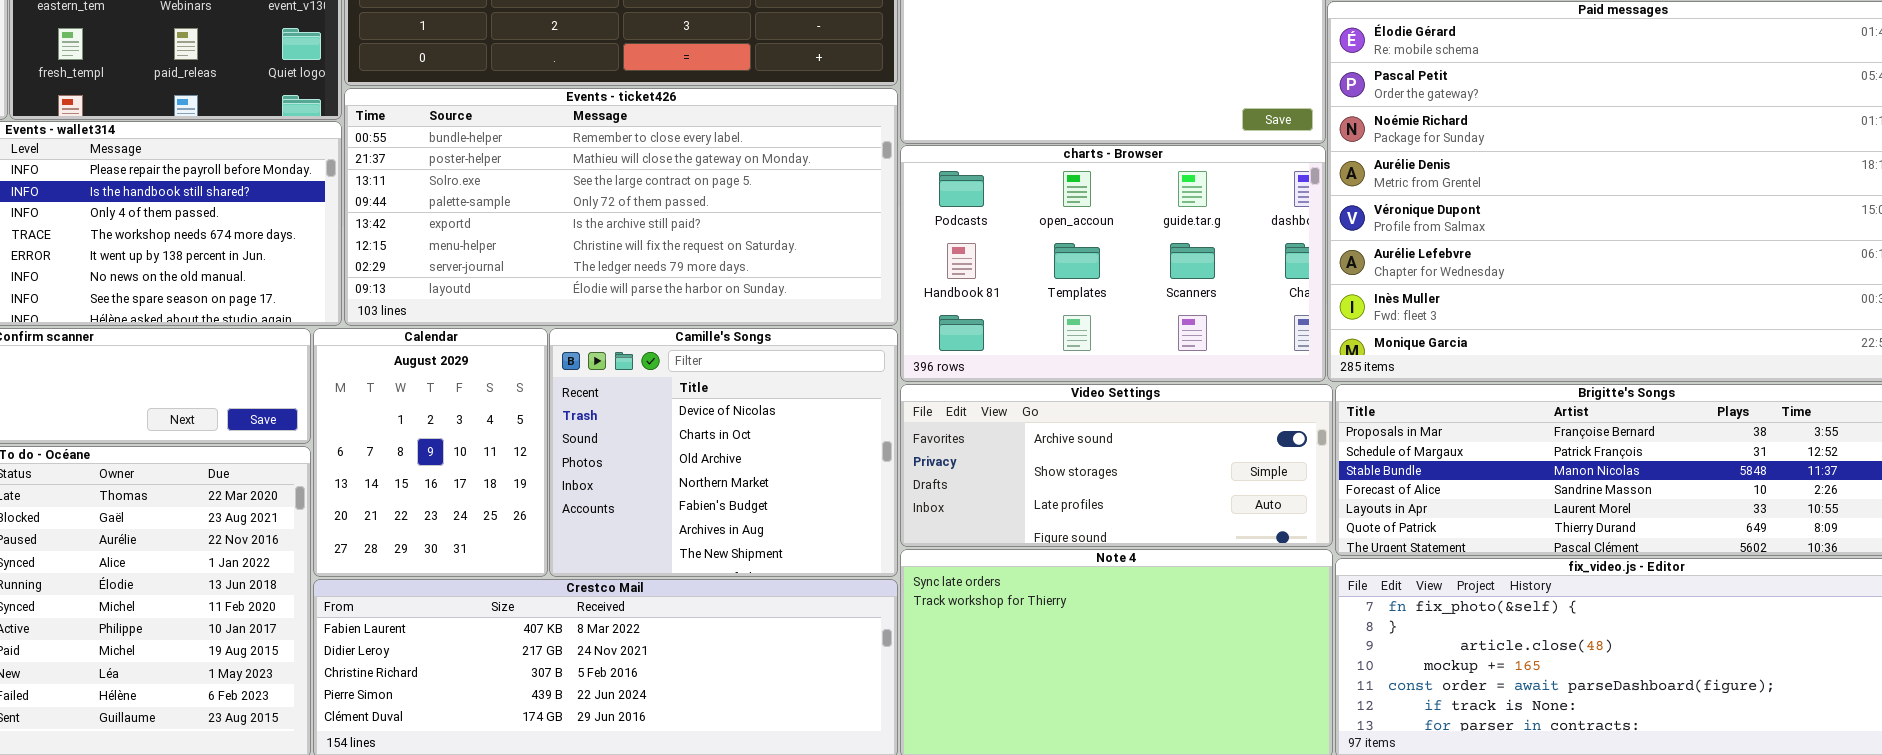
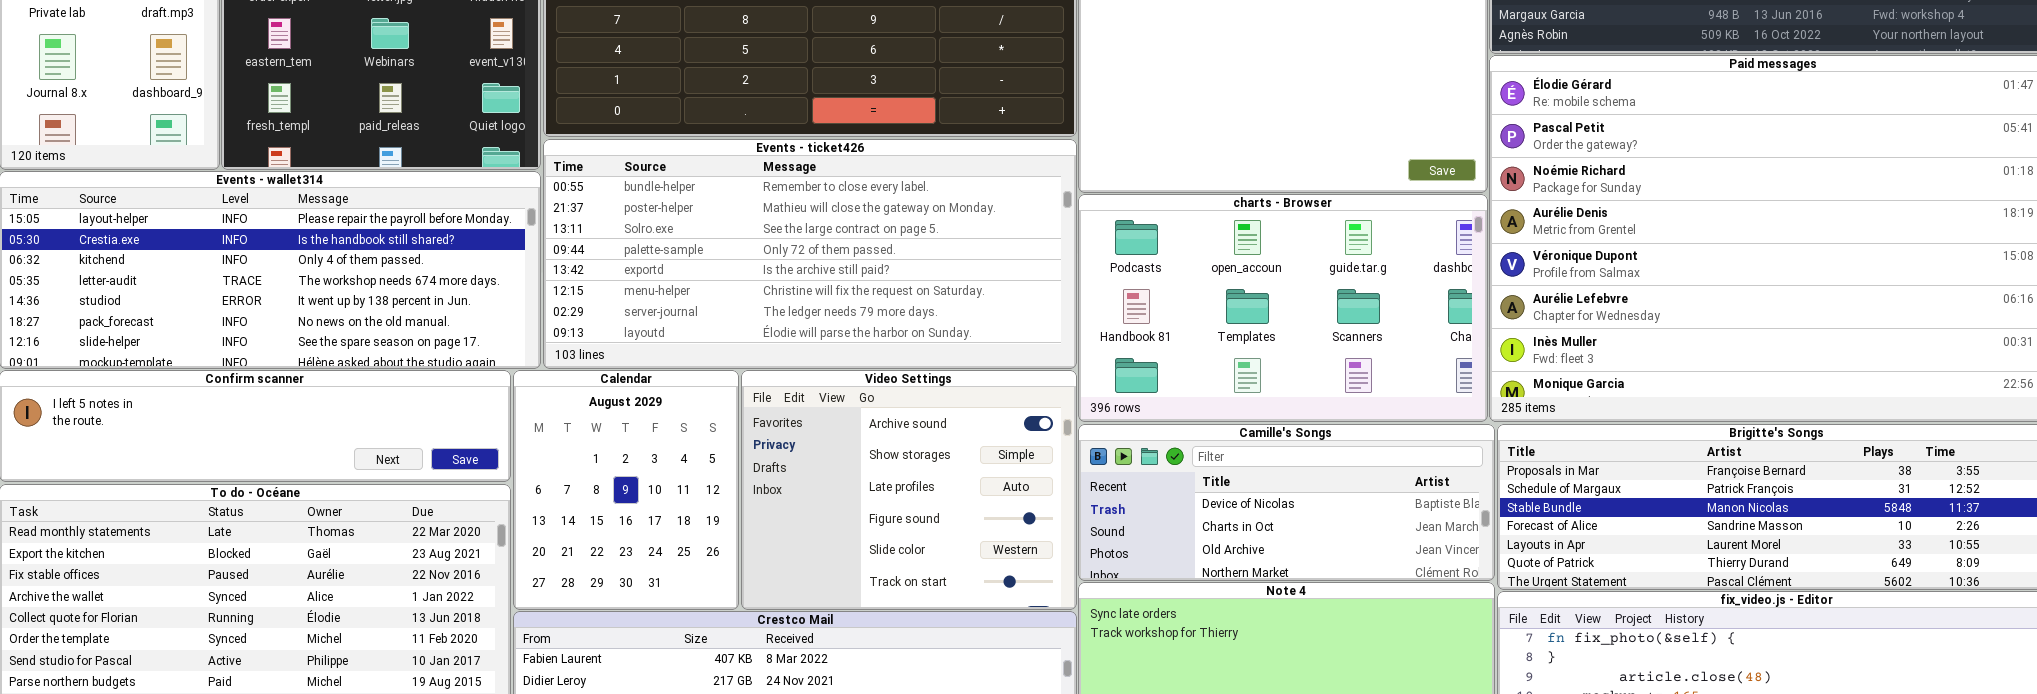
Camille's Songs: [549,328,898,577] -> [1078,424,1495,581], moved, resized
Video Settings: [900,384,1333,547] -> [741,370,1077,610], moved, resized

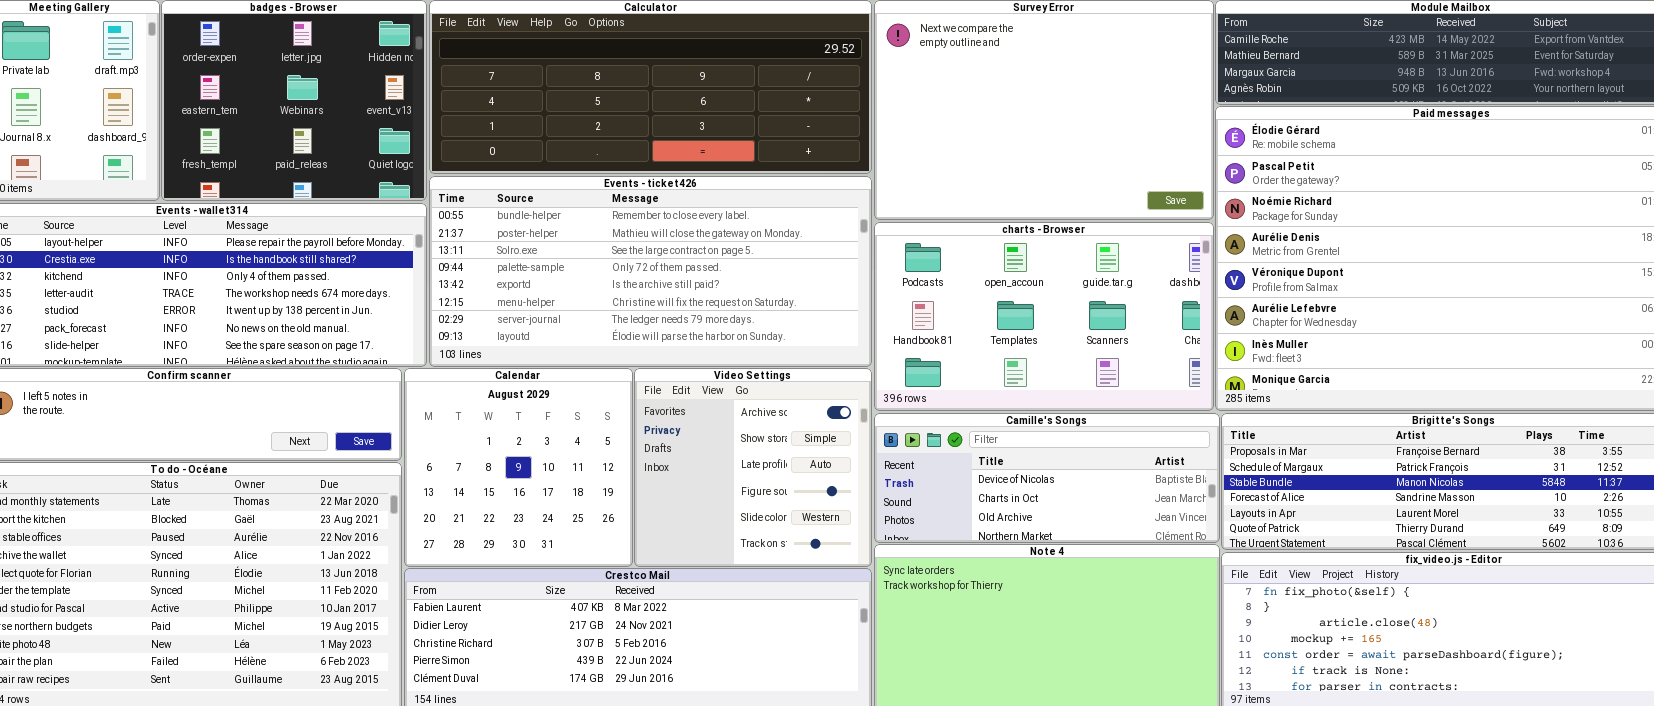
Calendar: [513,370,739,610] -> [404,368,633,567], resized
Video Settings: [741,370,1077,610] -> [634,368,872,567], resized

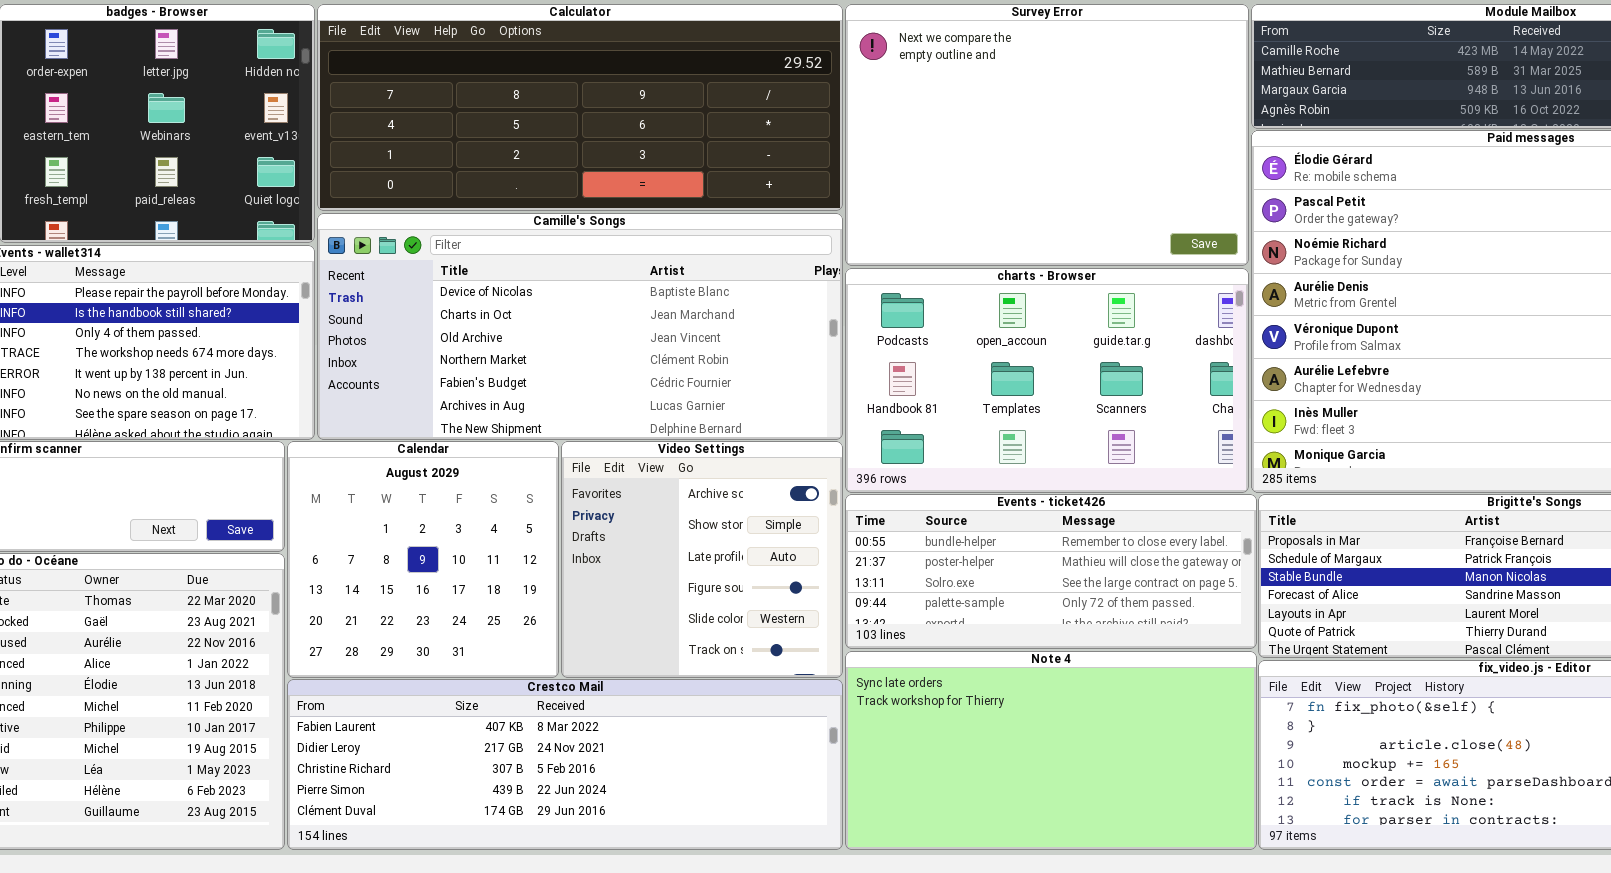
Events - ticket426: [429,176,872,367] -> [845,494,1257,649], moved, resized
Camille's Songs: [874,413,1220,543] -> [317,213,843,440], moved, resized

